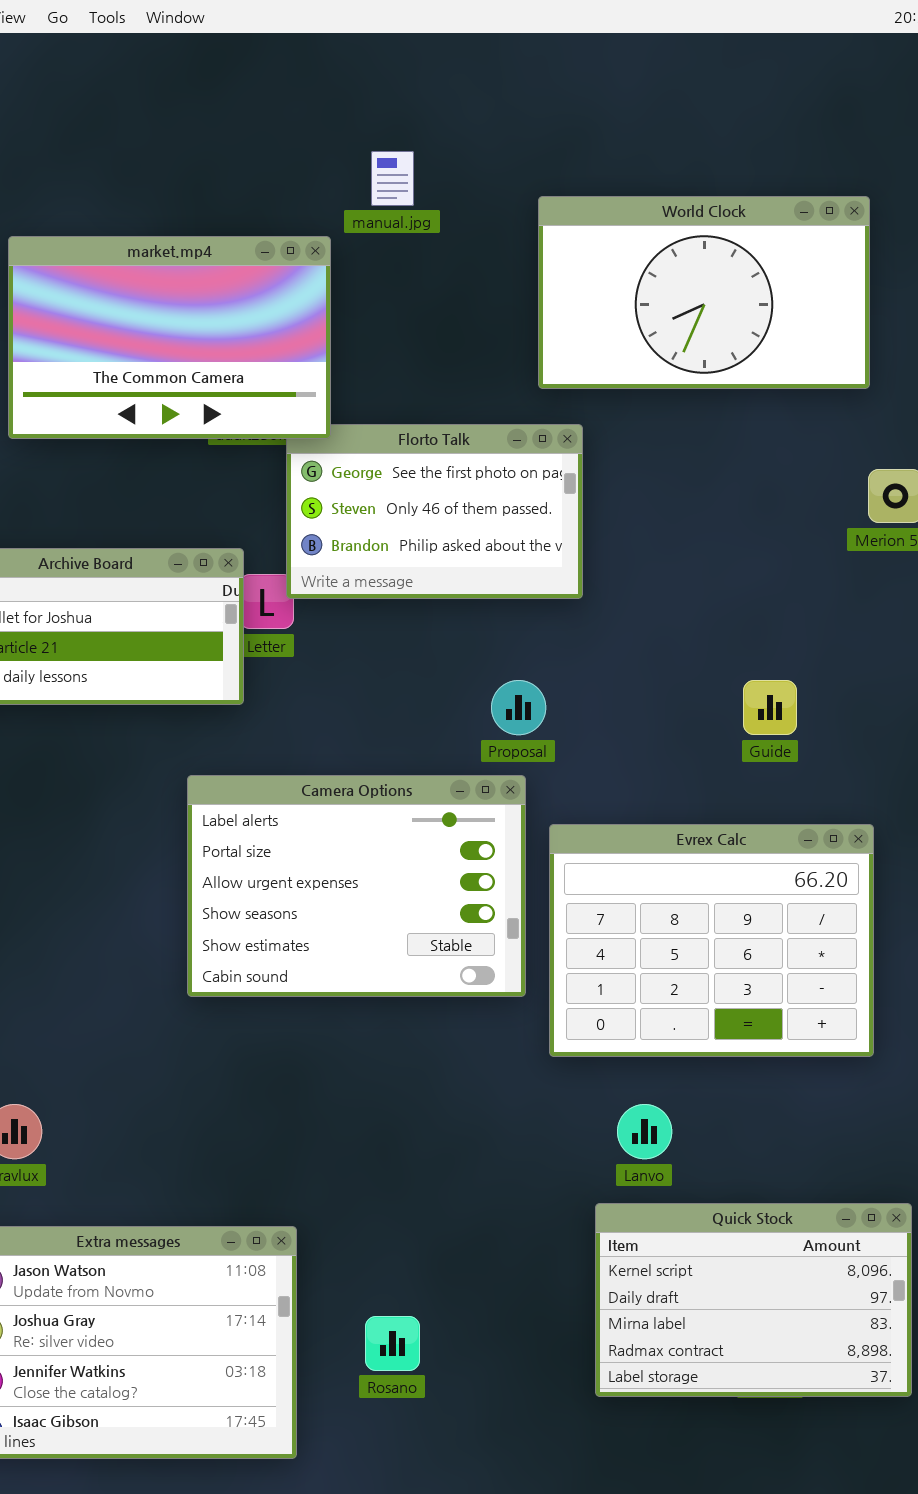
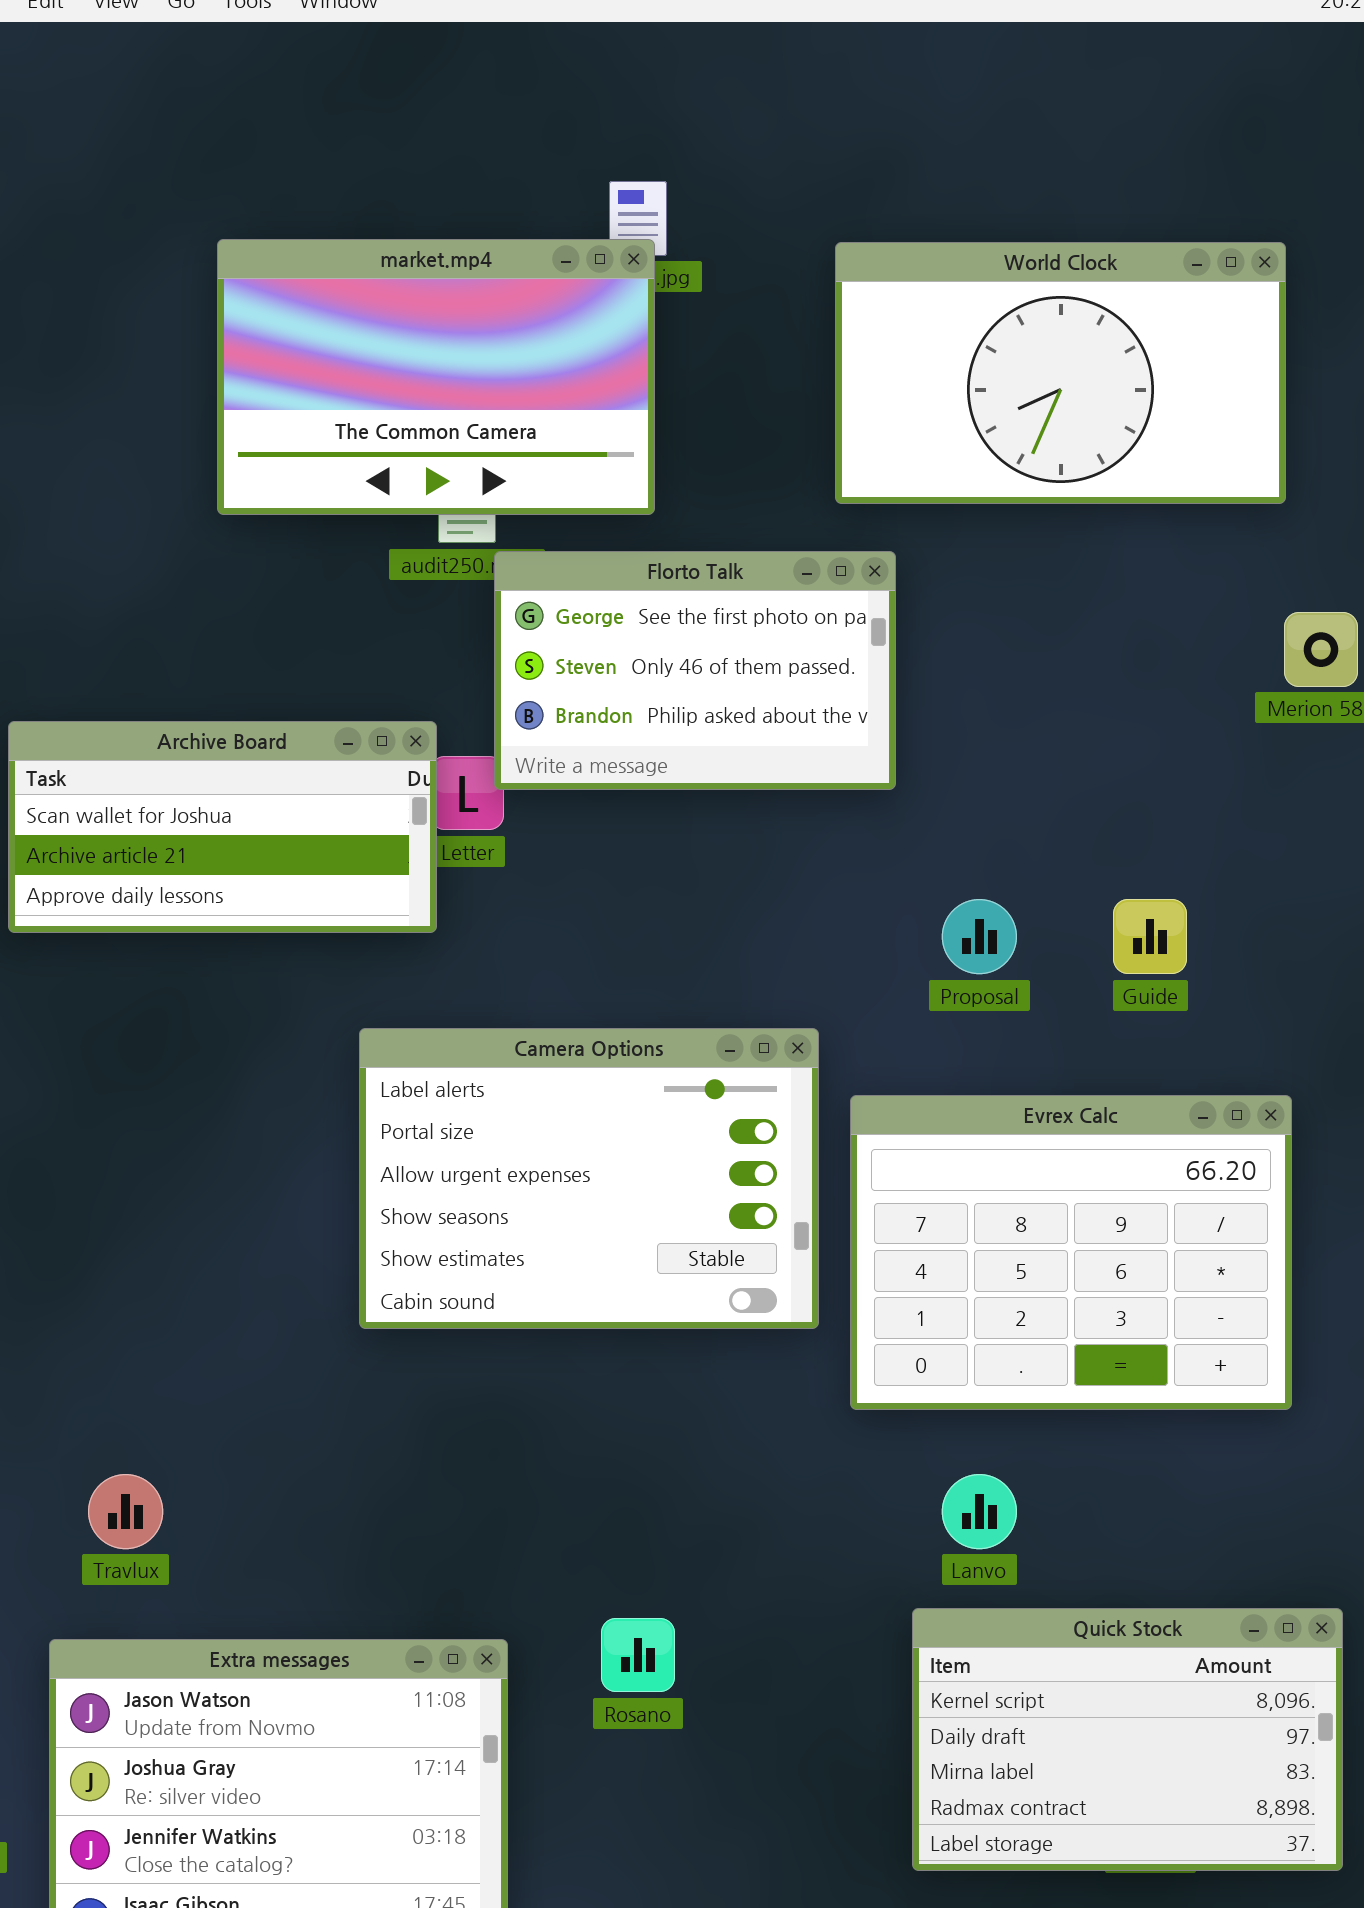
market.mp4: [8,236,331,439] -> [217,239,655,515], moved
Proposal: [491,680,546,735] -> [942,899,1017,974], moved
Rosano: [365,1316,420,1371] -> [601,1618,675,1692], moved

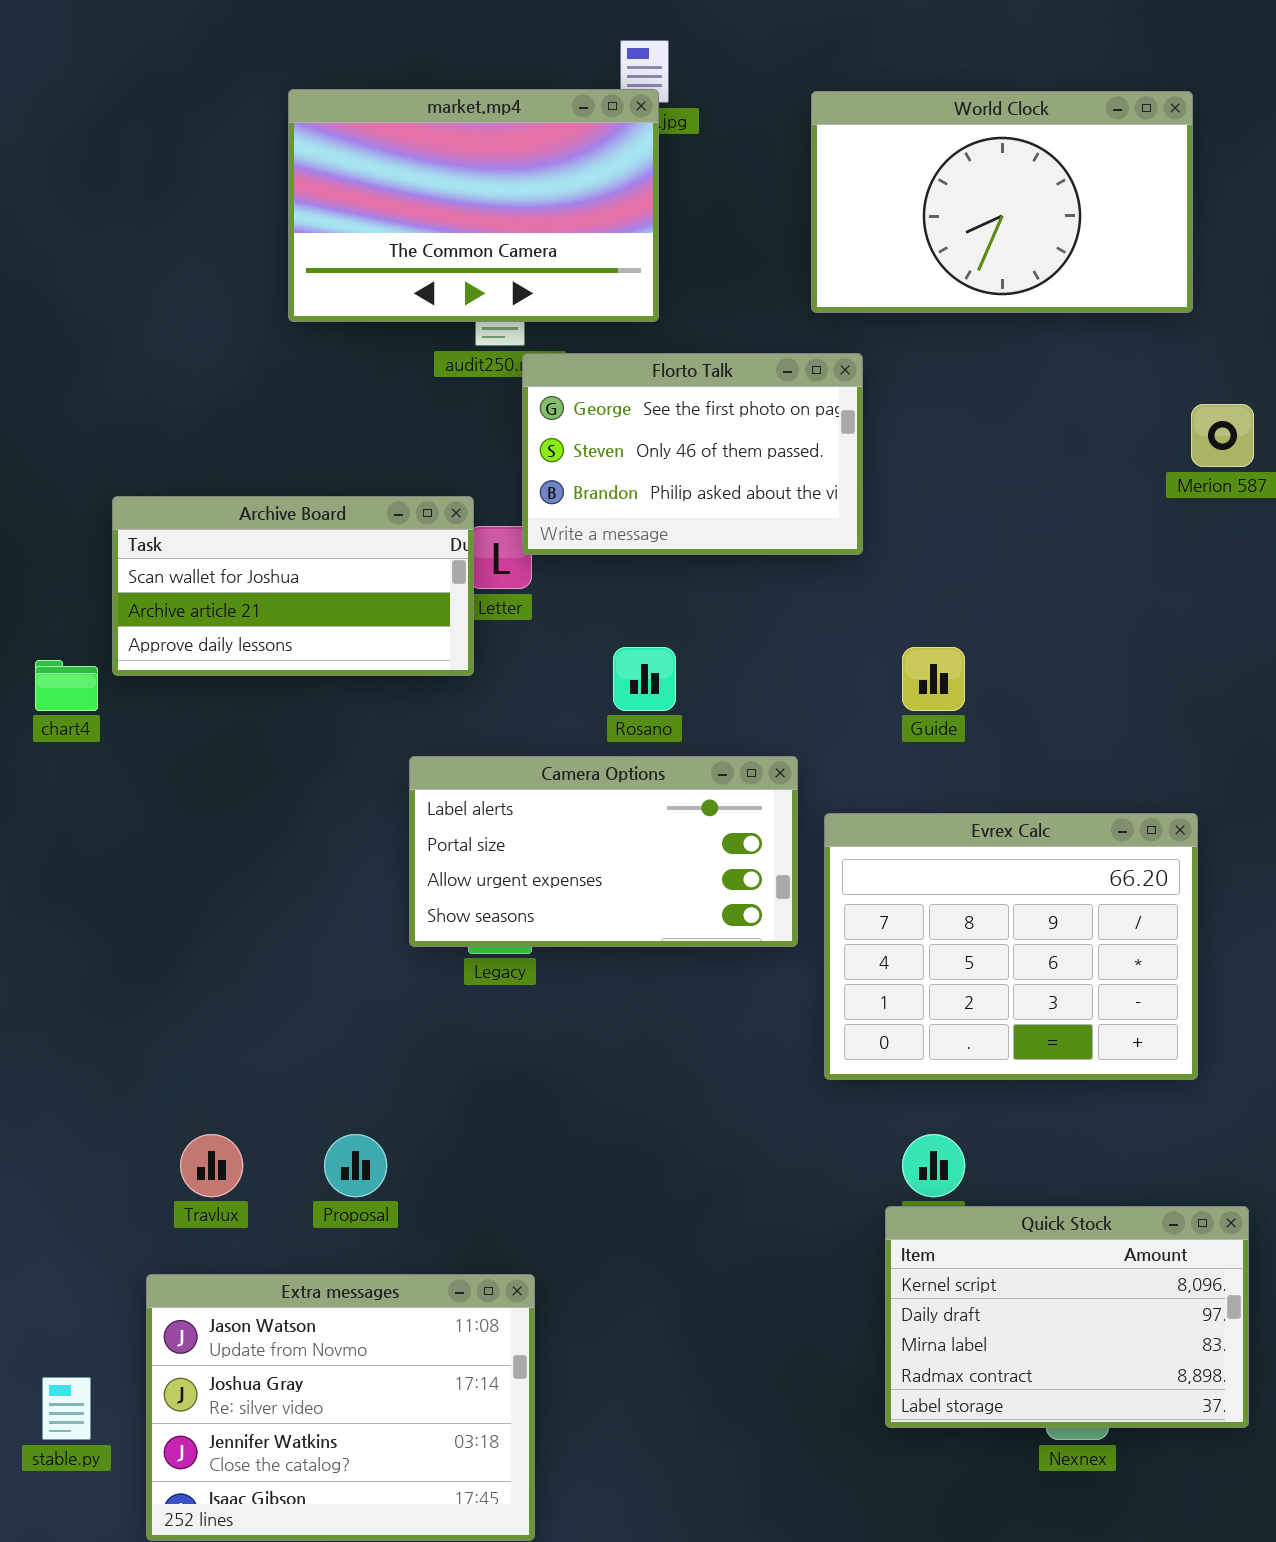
Proposal: [942,899,1017,974] -> [324,1134,387,1197], moved
Guide: [1113,899,1187,974] -> [902,647,965,711], moved
Camera Options: [359,1028,819,1329] -> [409,756,798,947], resized
Quick Stock: [912,1608,1343,1871] -> [885,1206,1249,1428], moved
Rosano: [601,1618,675,1692] -> [613,647,676,711], moved

